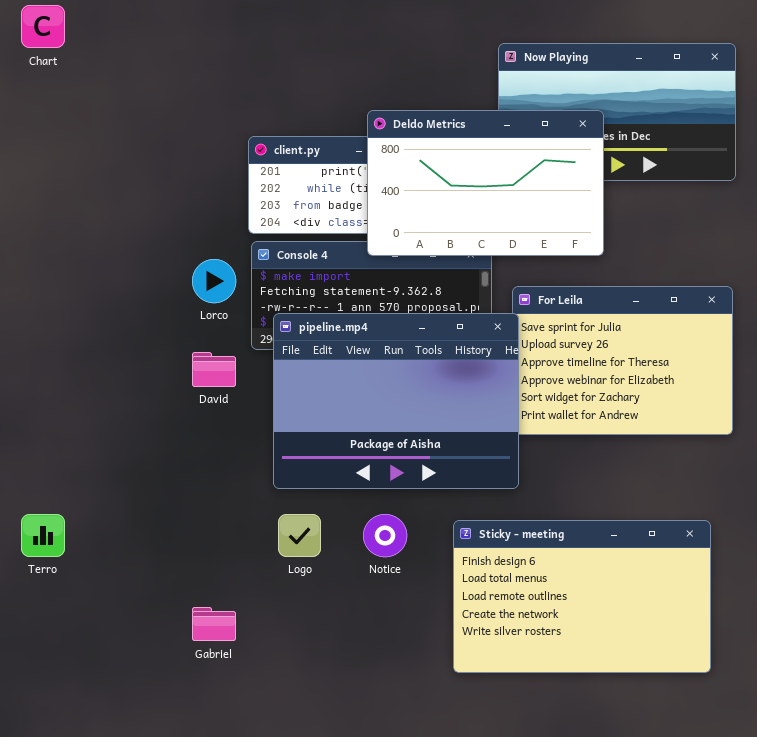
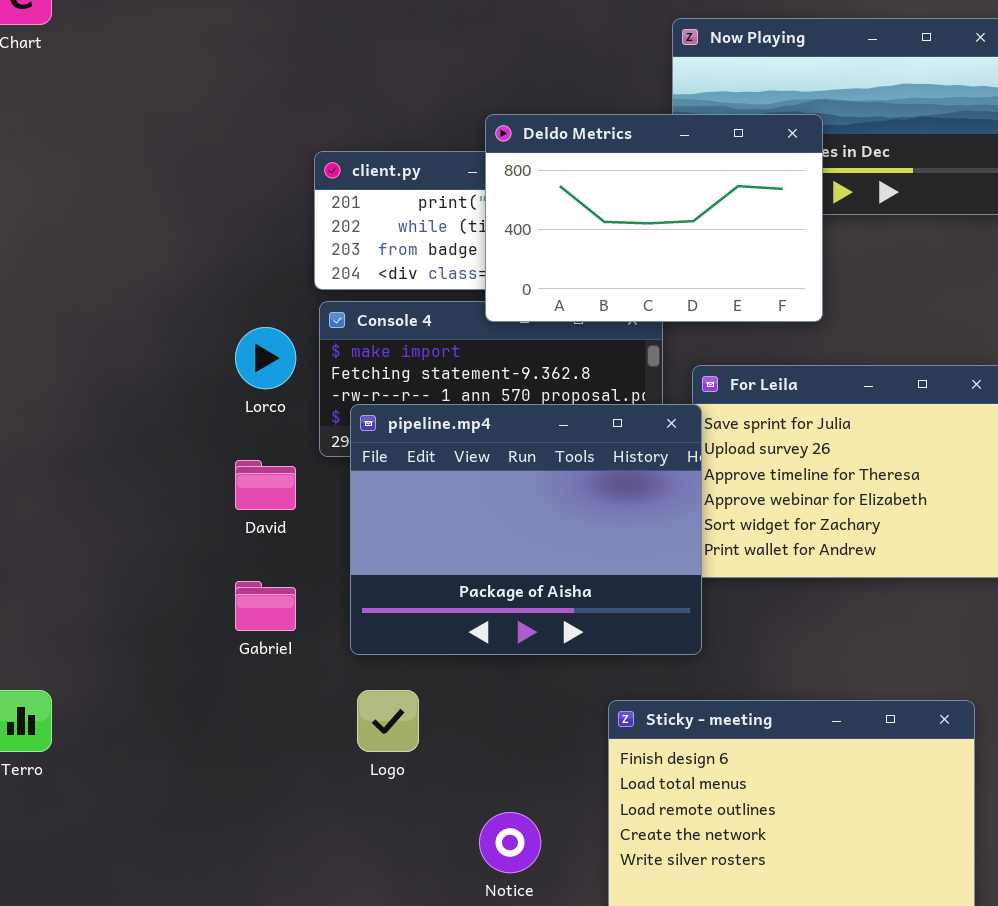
Notice: [363,514,407,557] -> [479,812,541,873], moved
Gabriel: [192,607,236,641] -> [235,581,296,631], moved

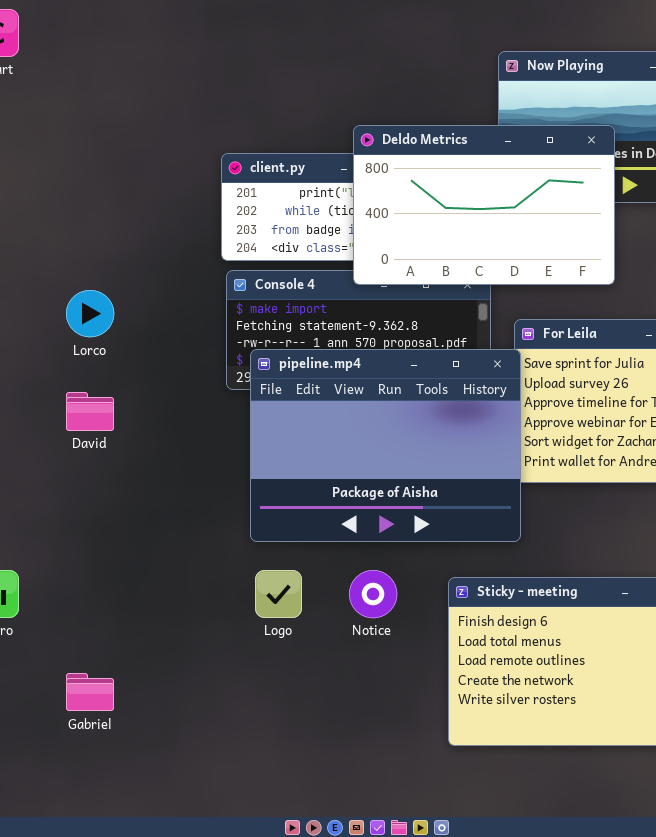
Lorco: [235,327,296,389] -> [66,290,114,337], moved
David: [235,460,296,510] -> [66,392,114,431], moved
Gabriel: [235,581,296,631] -> [66,673,114,711], moved
Notice: [479,812,541,873] -> [349,570,397,618], moved

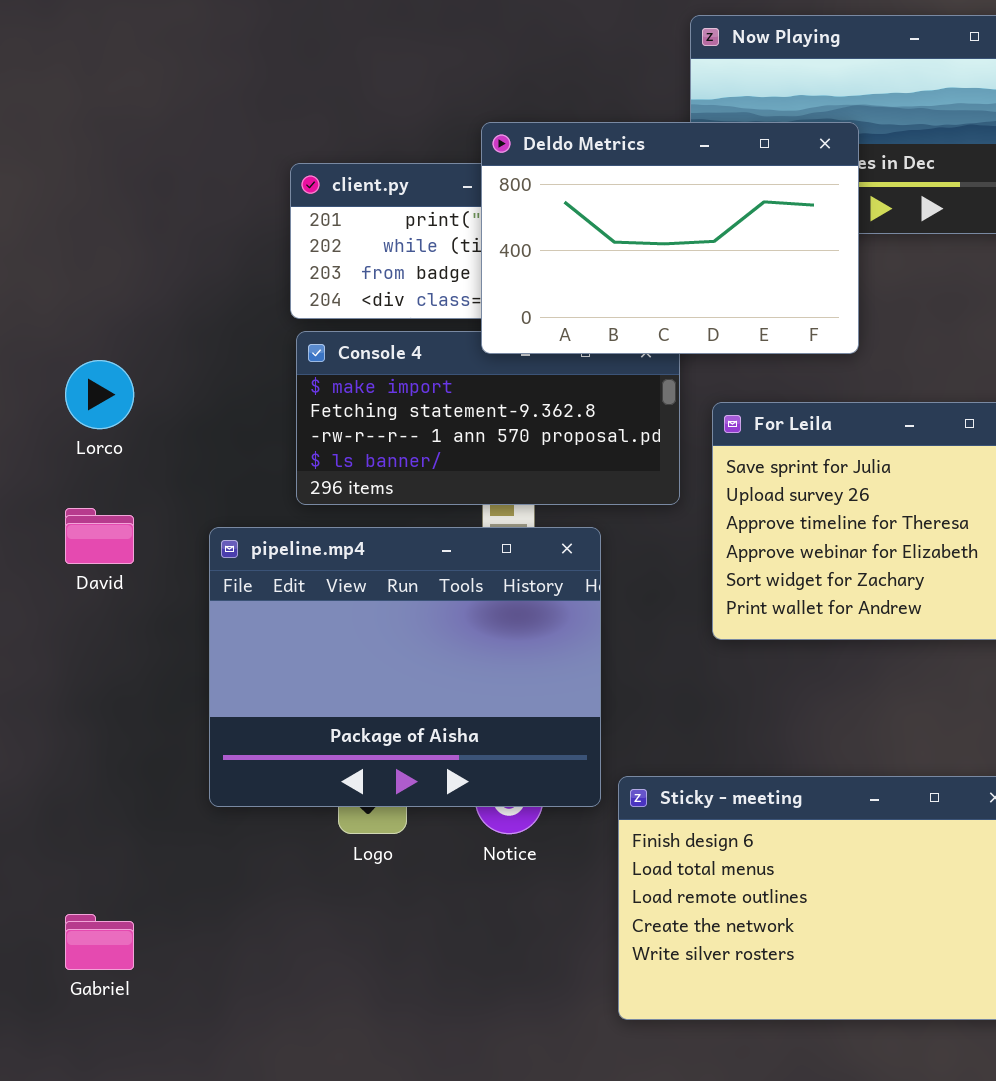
pipeline.mp4: [250,349,521,542] -> [209,527,601,807], moved

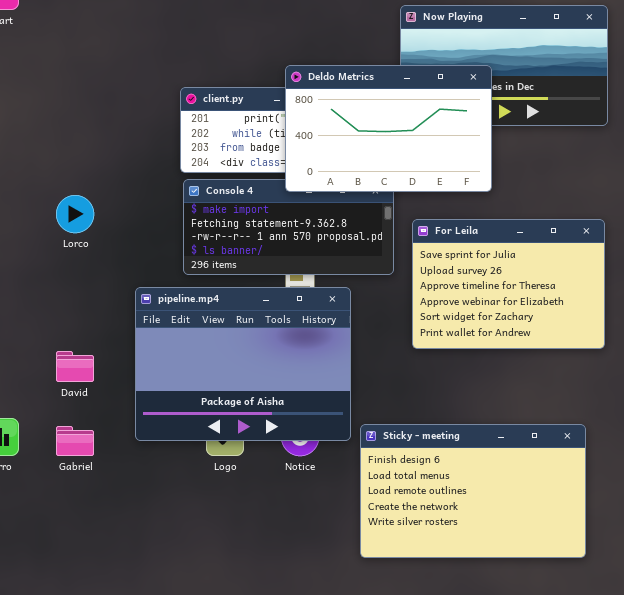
David: [65,508,134,564] -> [56,351,94,382], moved
Gabriel: [65,914,134,970] -> [56,426,94,456], moved

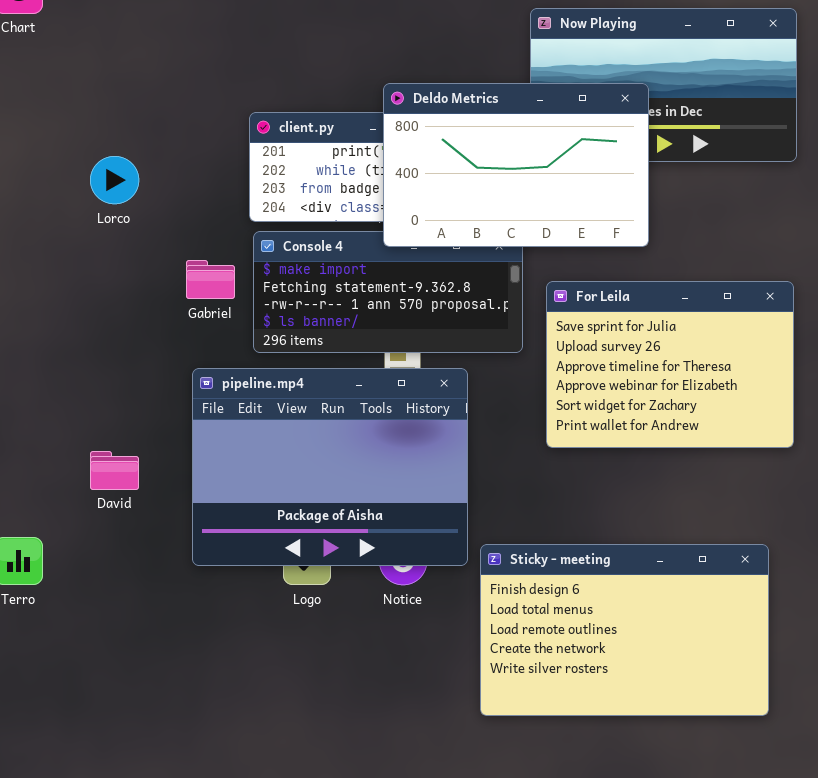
Lorco: [56,195,94,233] -> [90,156,139,204], moved
Gabriel: [56,426,94,456] -> [186,260,235,299], moved

